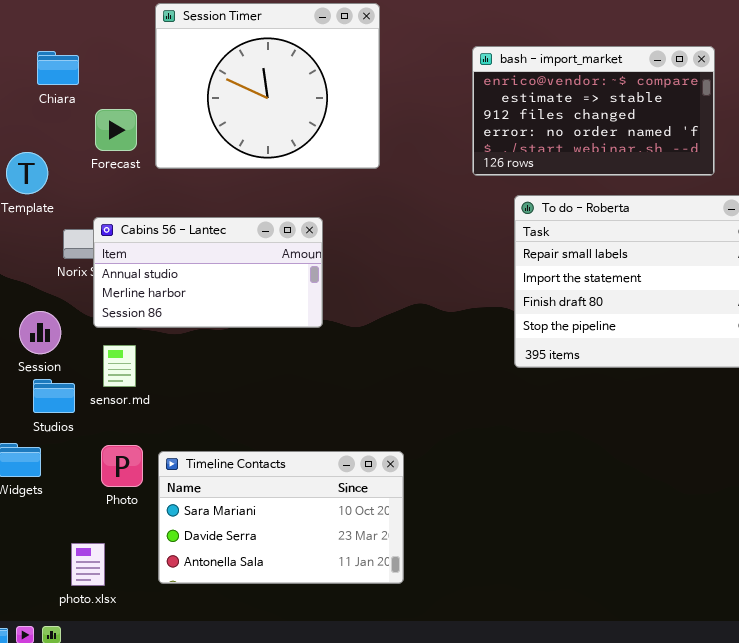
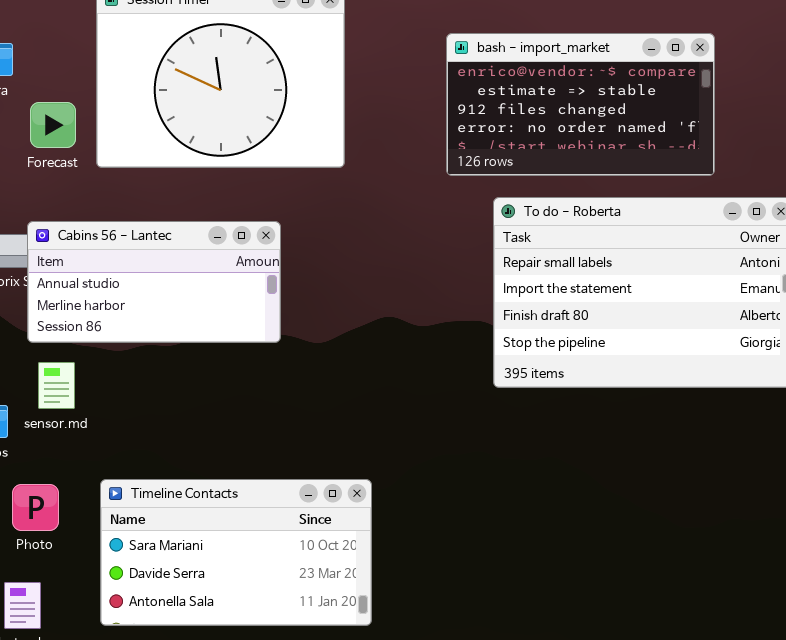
Photo: [101,445,143,487] -> [12,484,59,531], moved

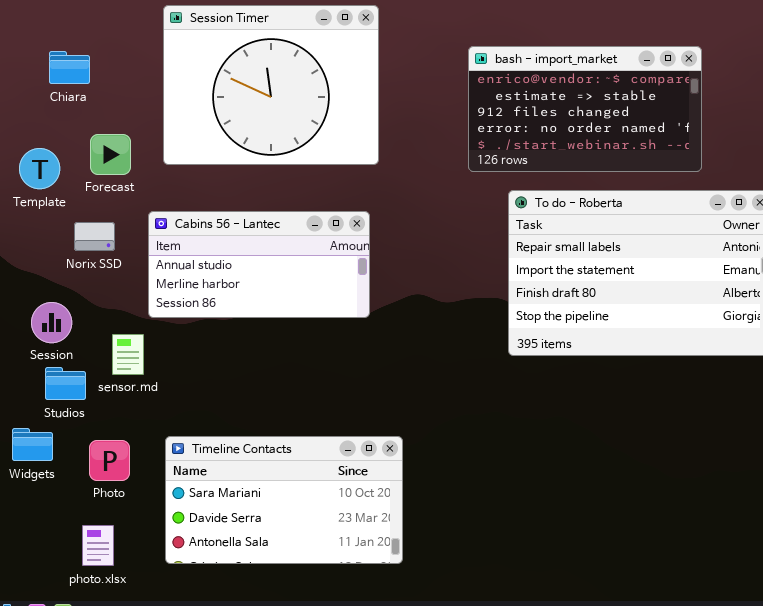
Forecast: [30,102,76,148] -> [90,134,131,175], moved
Cabins 56 - Lantec: [27,221,281,343] -> [148,211,370,318], moved

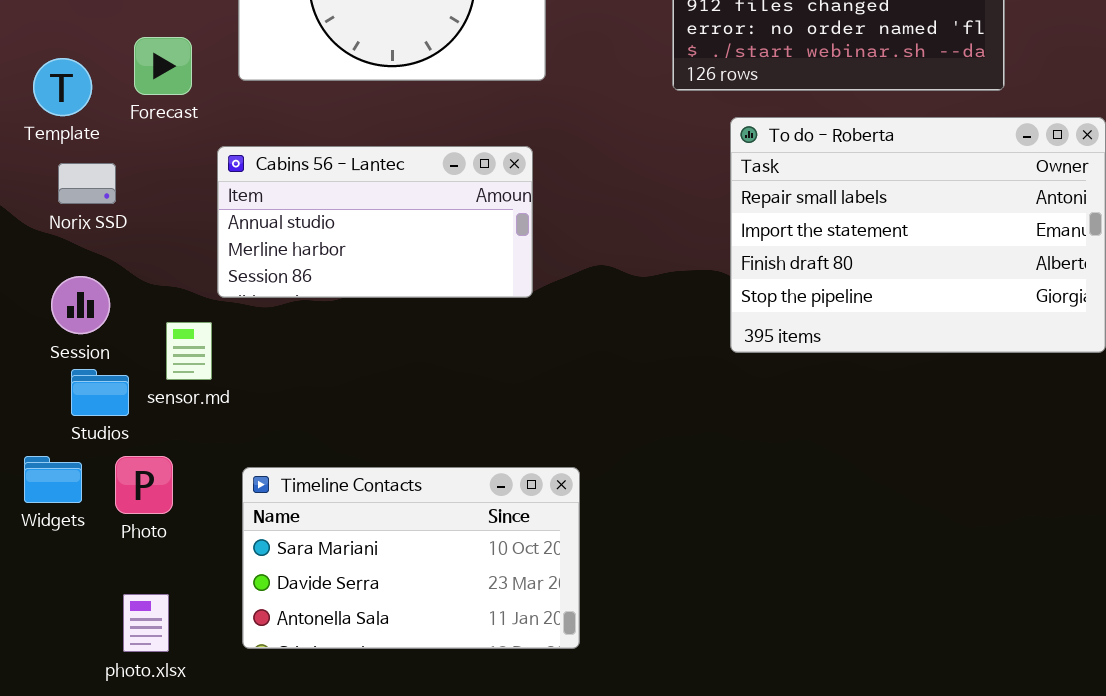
Norix SSD: [74,222,115,251] -> [58,163,116,204], moved
Photo: [89,440,130,481] -> [115,456,173,514], moved

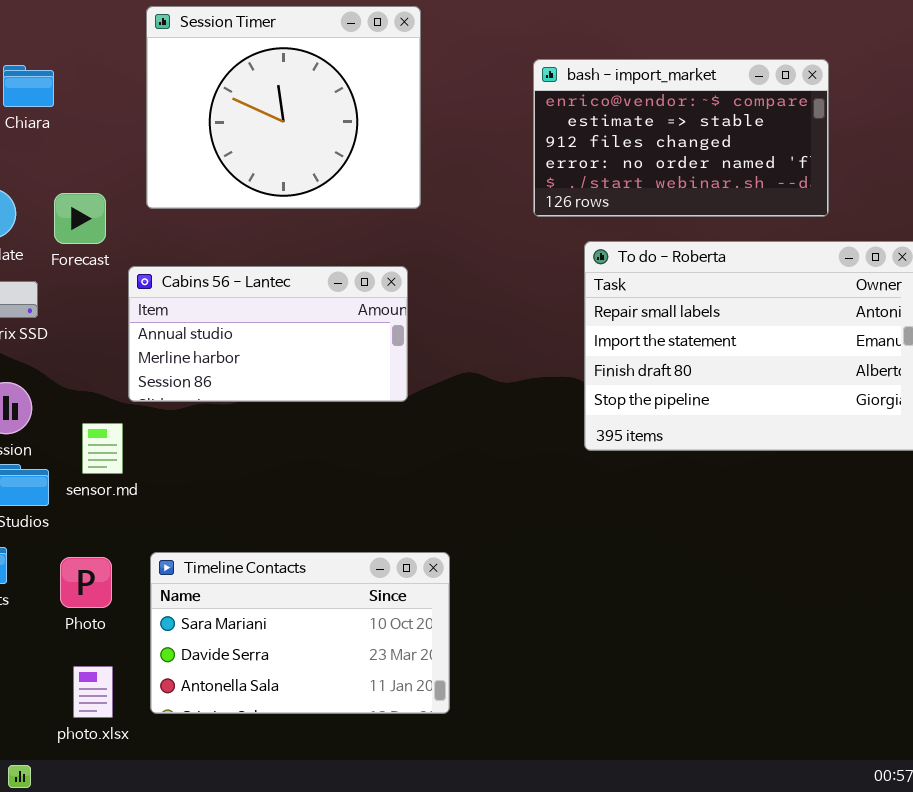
Forecast: [134,37,192,95] -> [54,193,106,244], moved
Photo: [115,456,173,514] -> [60,557,112,608], moved
photo.xlsx: [123,594,169,652] -> [73,666,113,718], moved

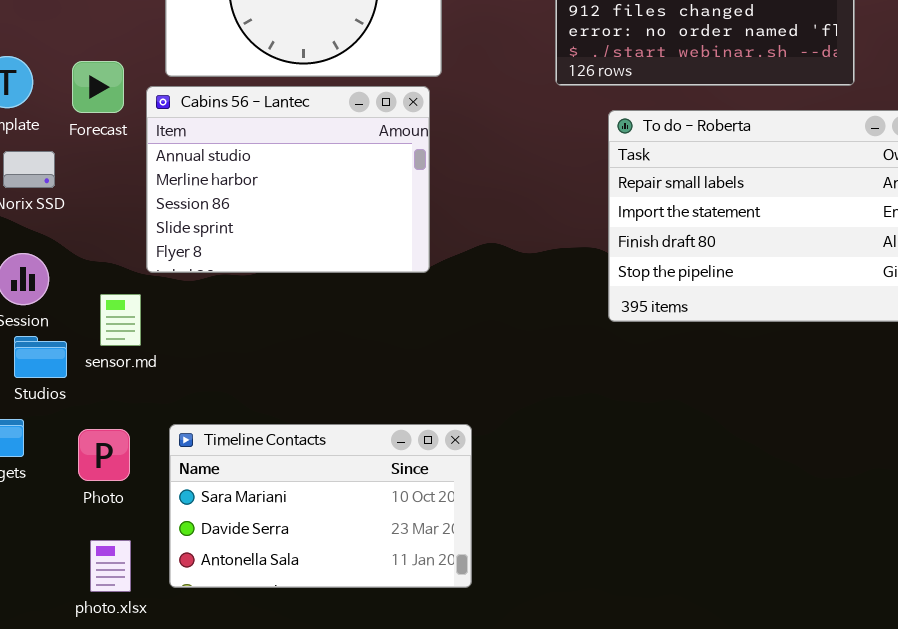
Cabins 56 - Lantec: [128,266,408,402] -> [146,86,430,273], resized

